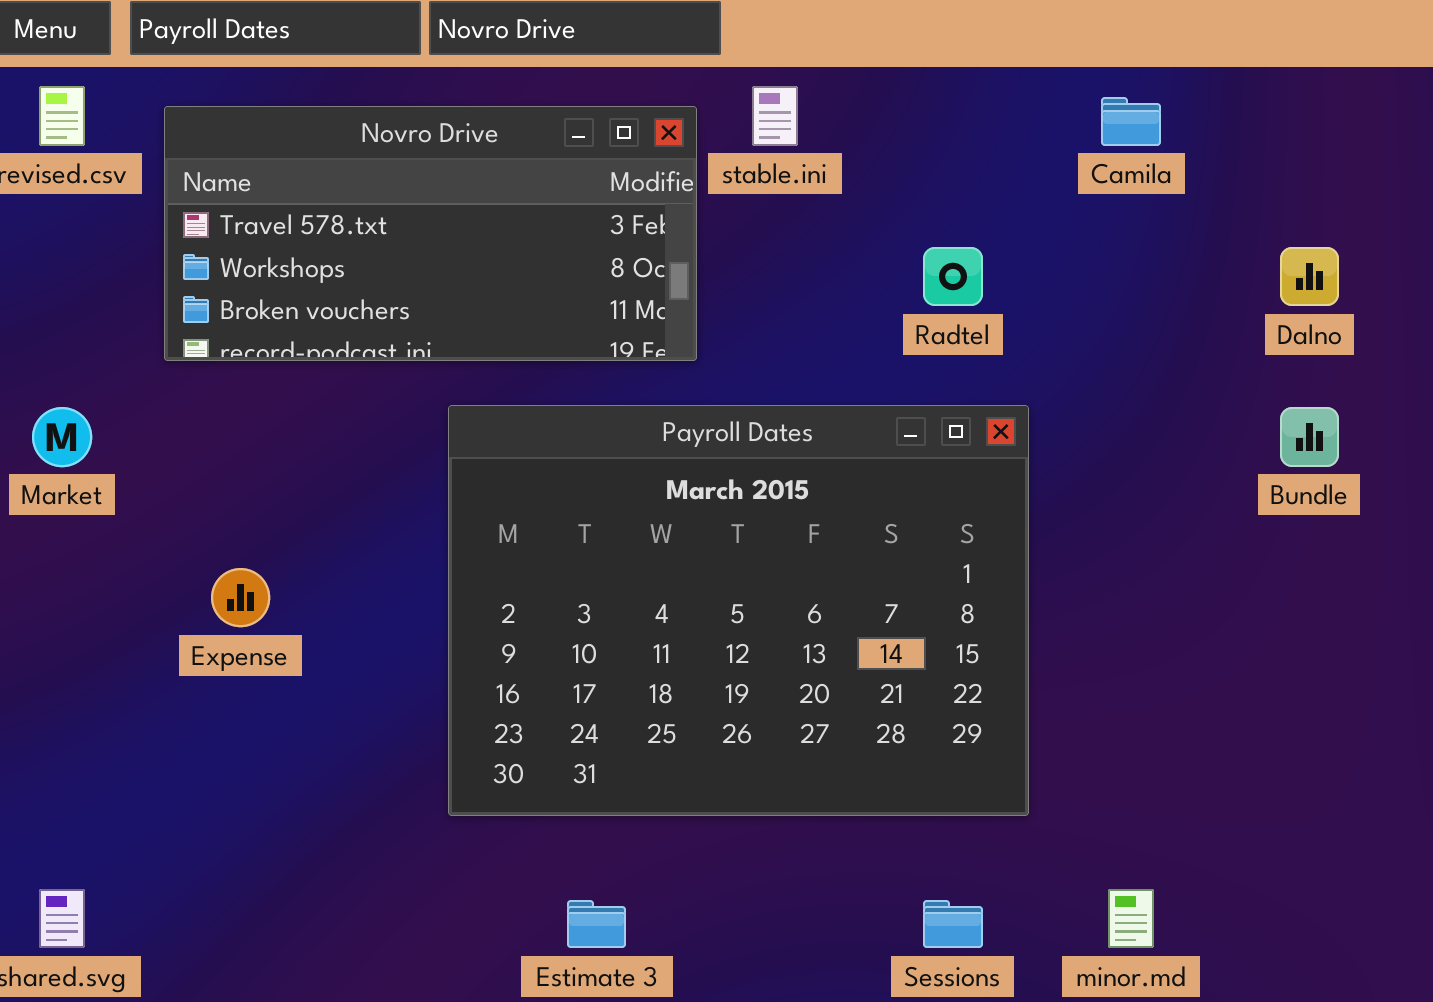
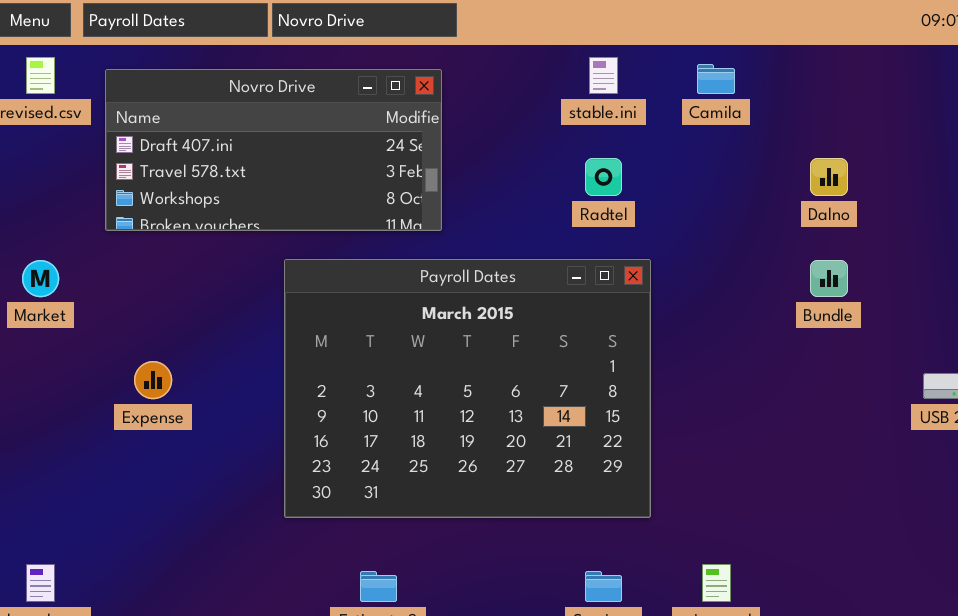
stable.ini: [752,86,798,146] -> [589,57,618,94], moved
Novro Drive: [164,106,697,361] -> [105,69,442,231], scrolled up 1 row

